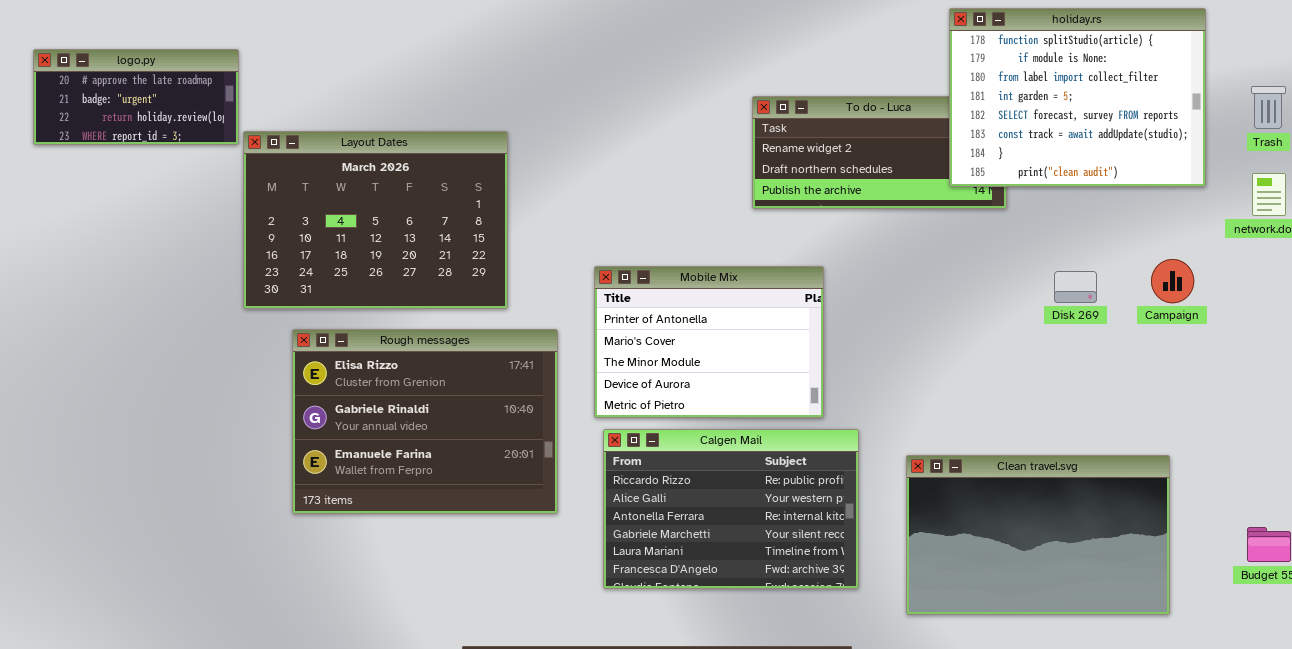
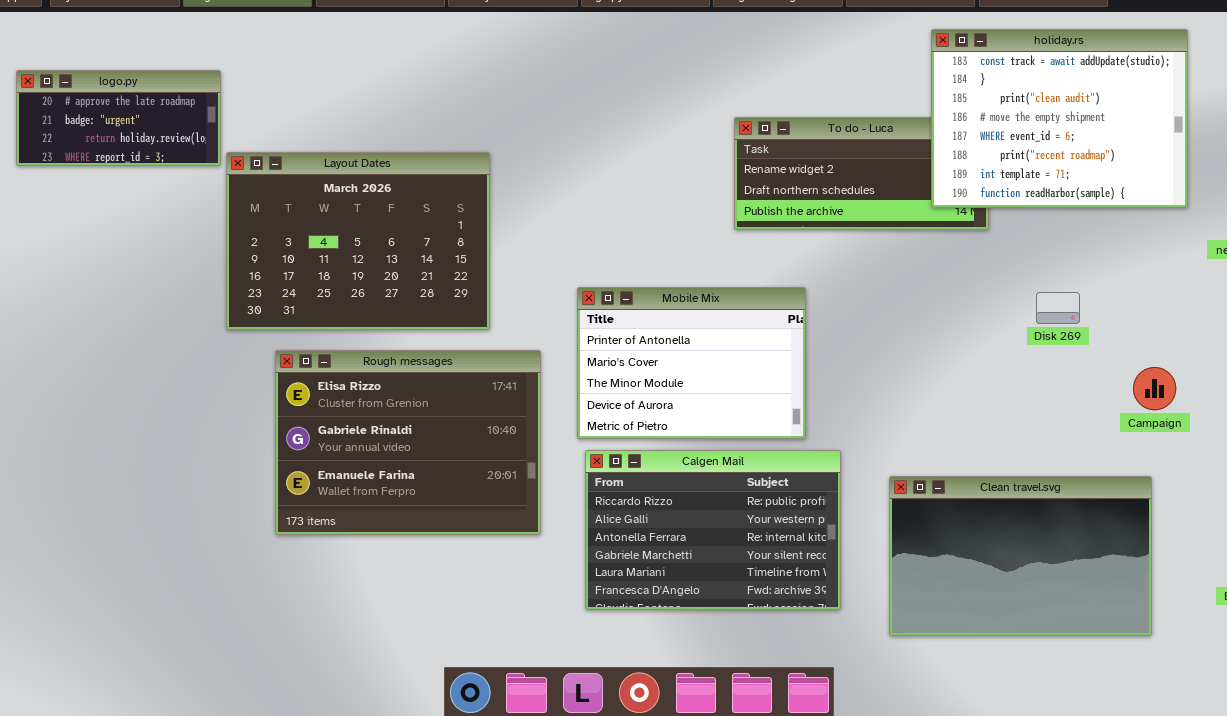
holiday.rs: [949,8,1206,187] -> [931,29,1188,208], scrolled down 5 rows
Campaign: [1151,259,1194,303] -> [1133,367,1176,410], moved

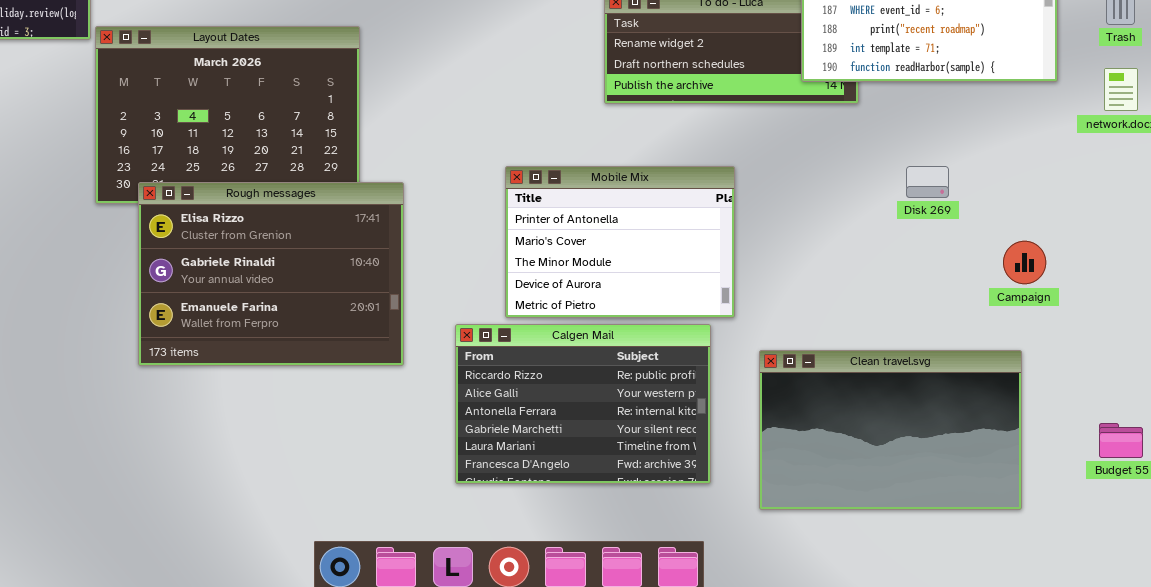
Mobile Mix: [577,287,806,439] -> [505,166,735,318], moved
Rough messages: [275,350,541,535] -> [138,182,404,366], moved

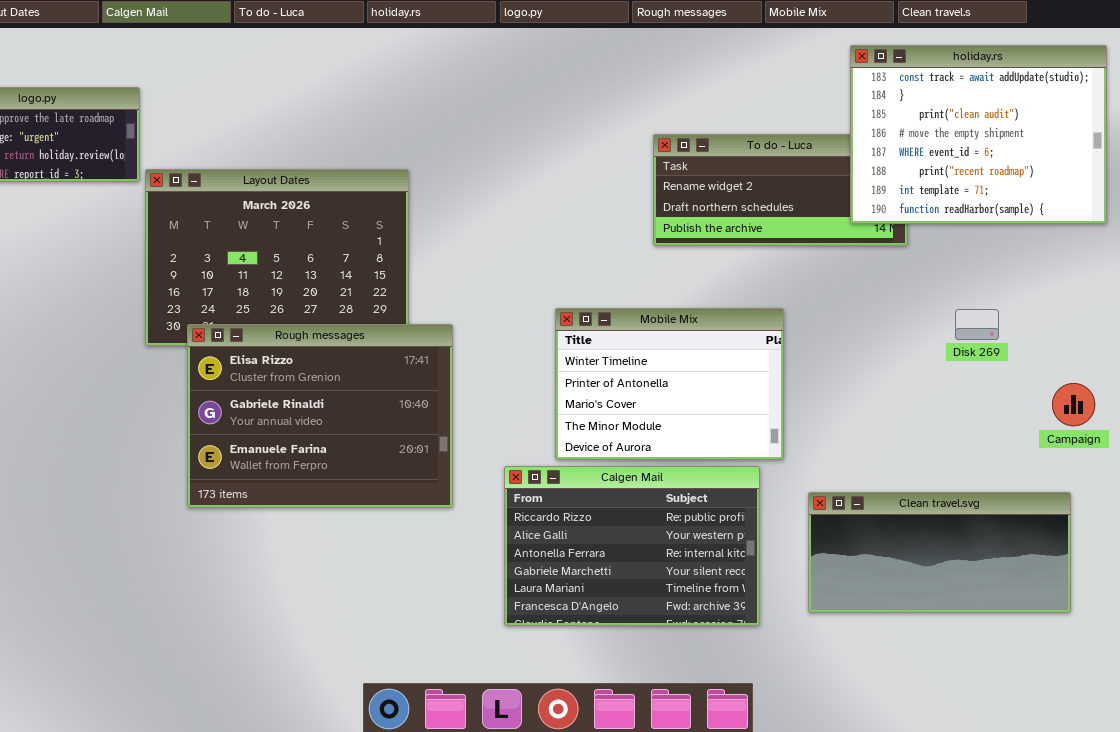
Mobile Mix: [505,166,735,318] -> [555,308,784,460], scrolled up 1 row
Clean travel.svg: [759,350,1022,510] -> [808,492,1071,613], resized

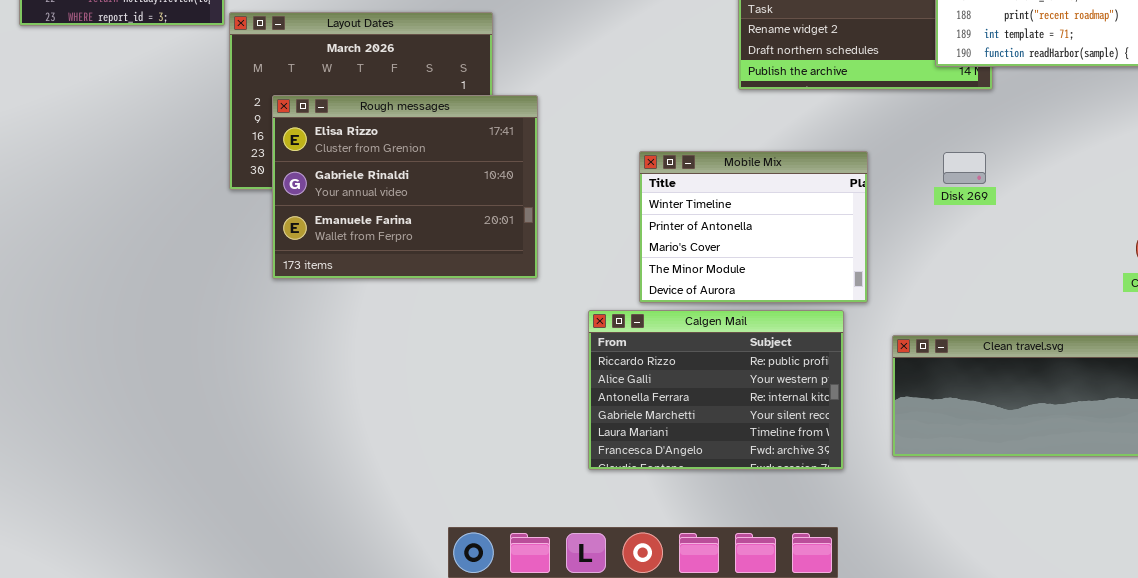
Disk 269: [955,309,999,340] -> [943,152,986,184], moved
Rough messages: [187,324,453,508] -> [272,95,538,279], moved

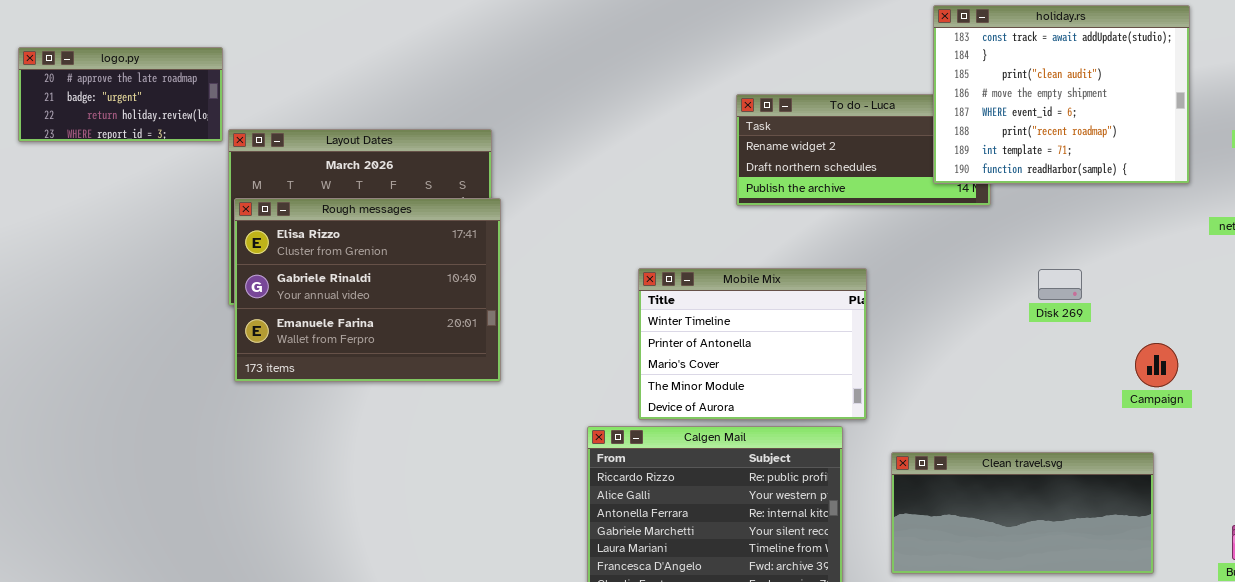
Rough messages: [272,95,538,279] -> [234,198,501,382], moved
Disk 269: [943,152,986,184] -> [1038,269,1082,300], moved

